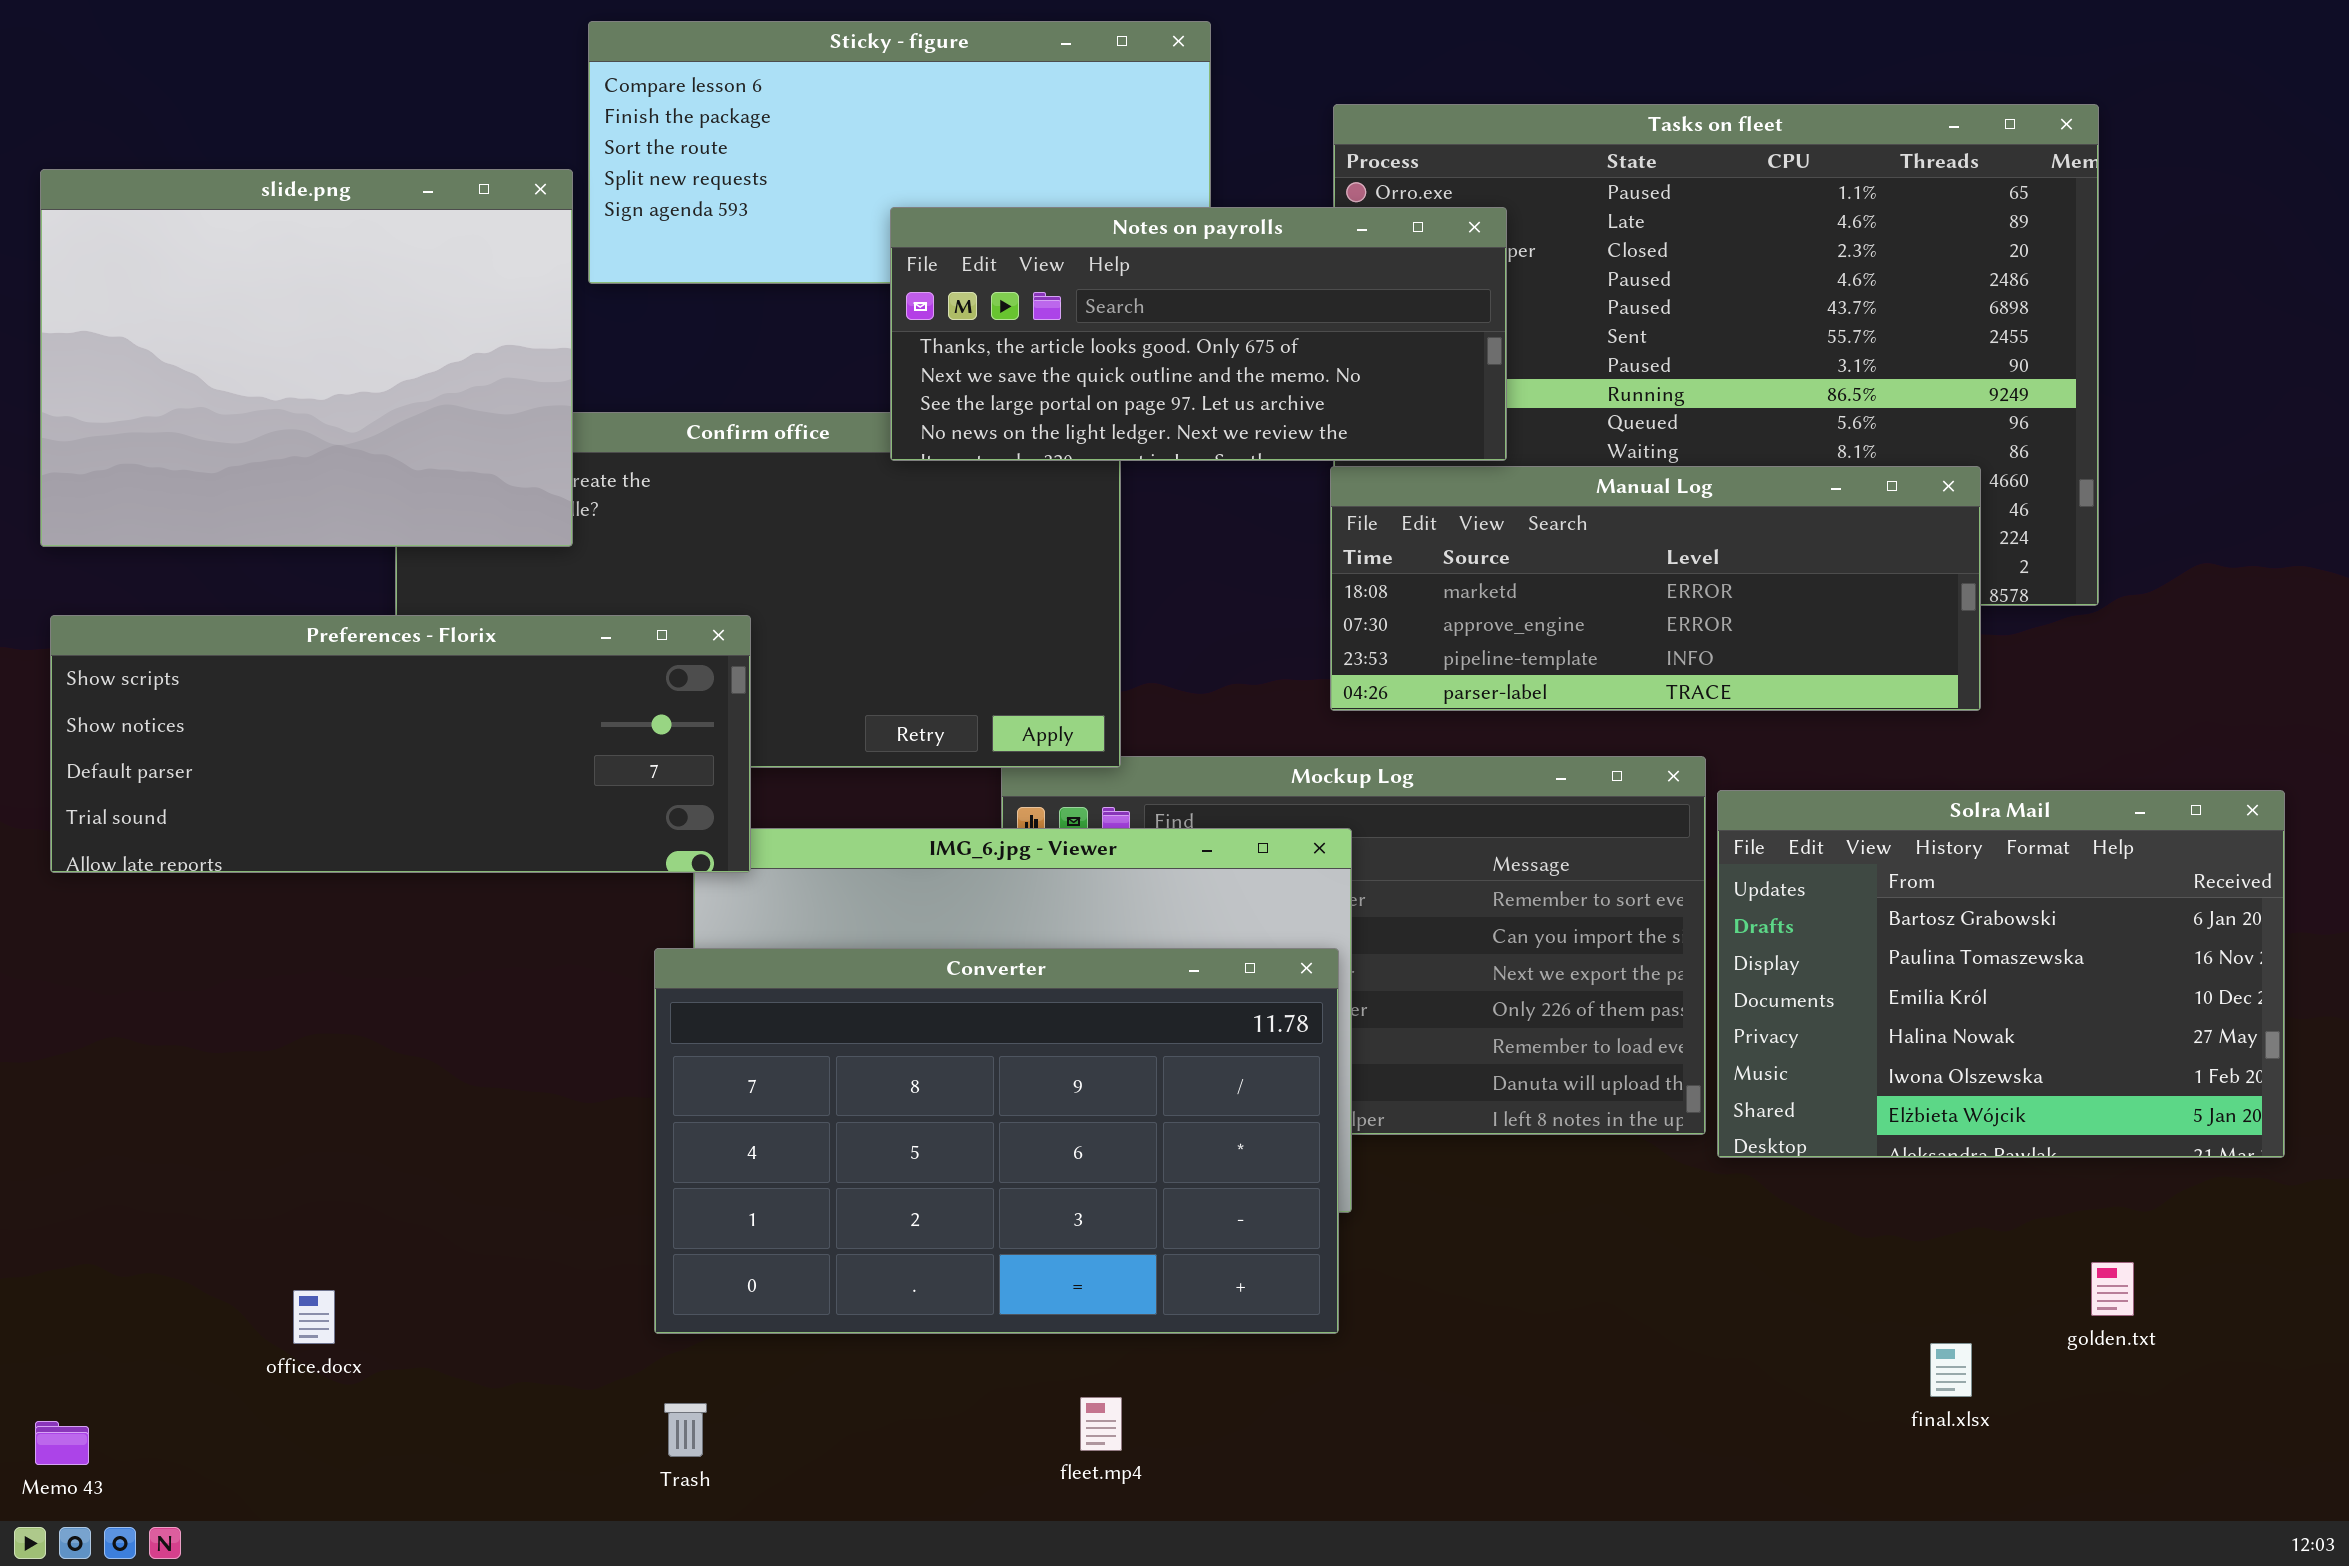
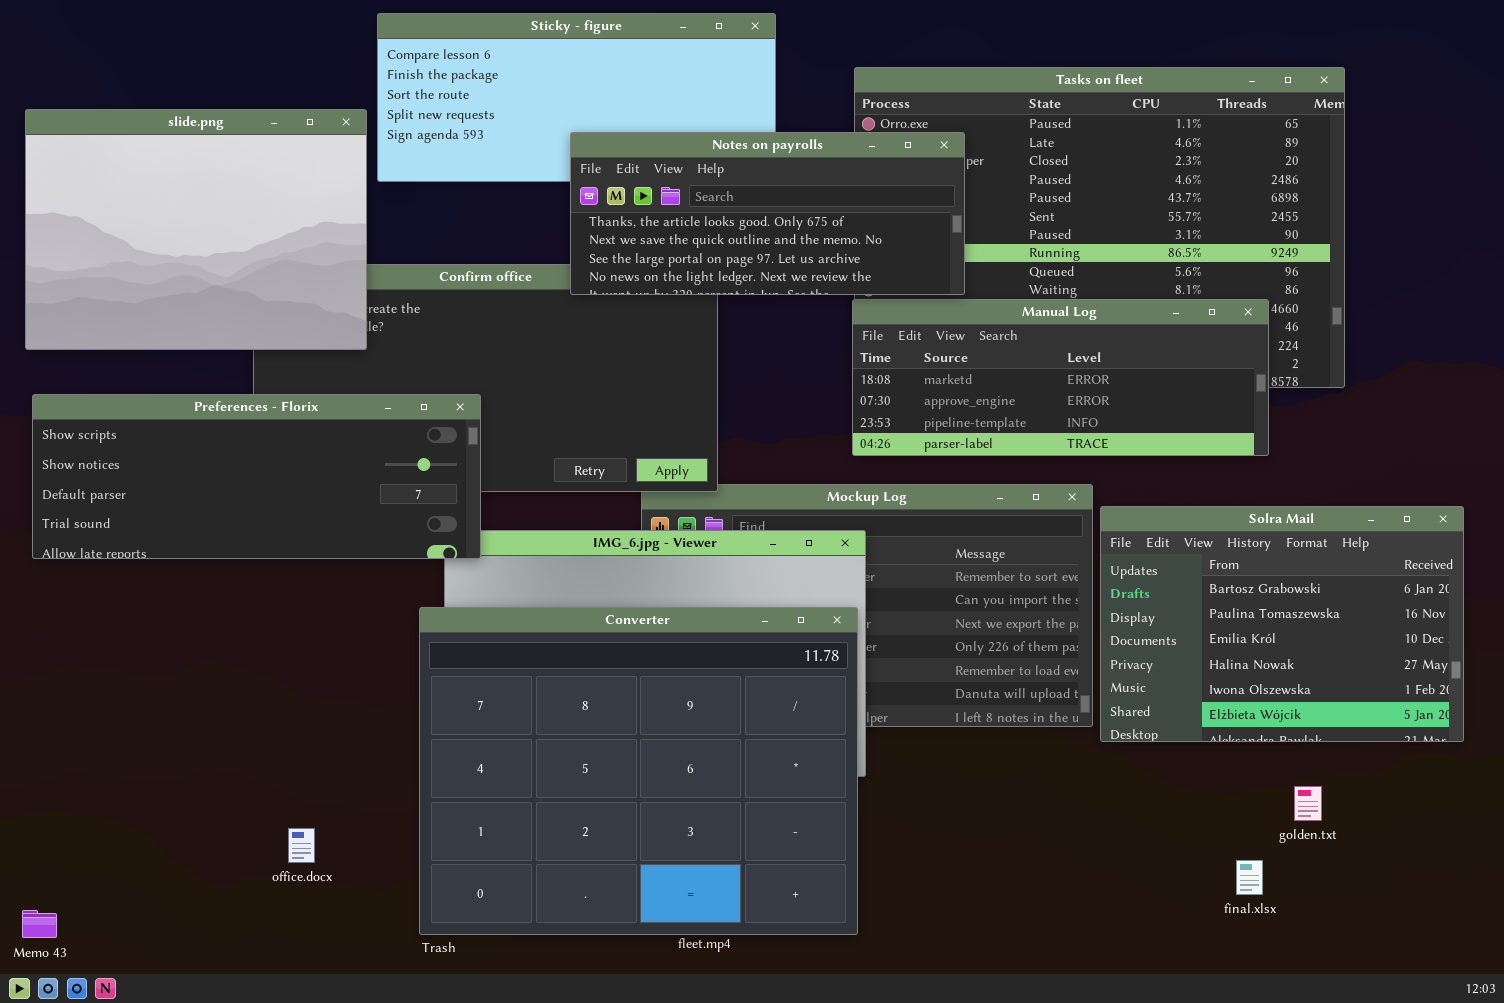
Converter: [654,948,1339,1334] -> [419,607,858,935], resized
golden.txt: [2091,1262,2134,1316] -> [1294,786,1322,821], moved
office.docx: [293,1290,335,1344] -> [288,828,315,863], moved

